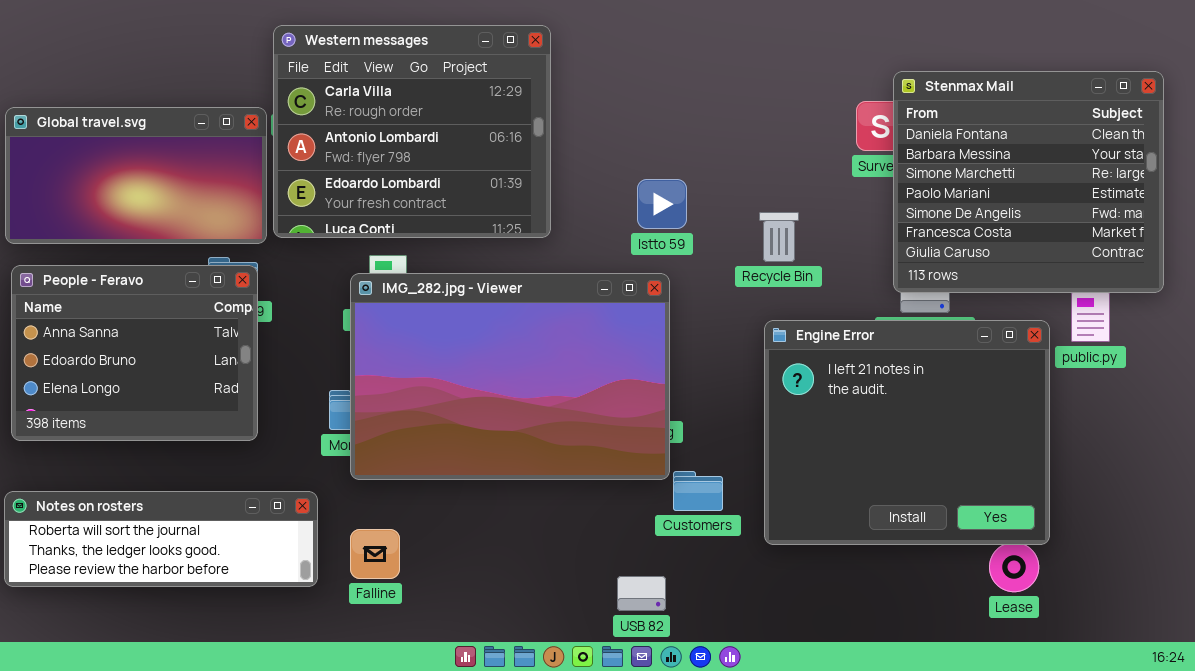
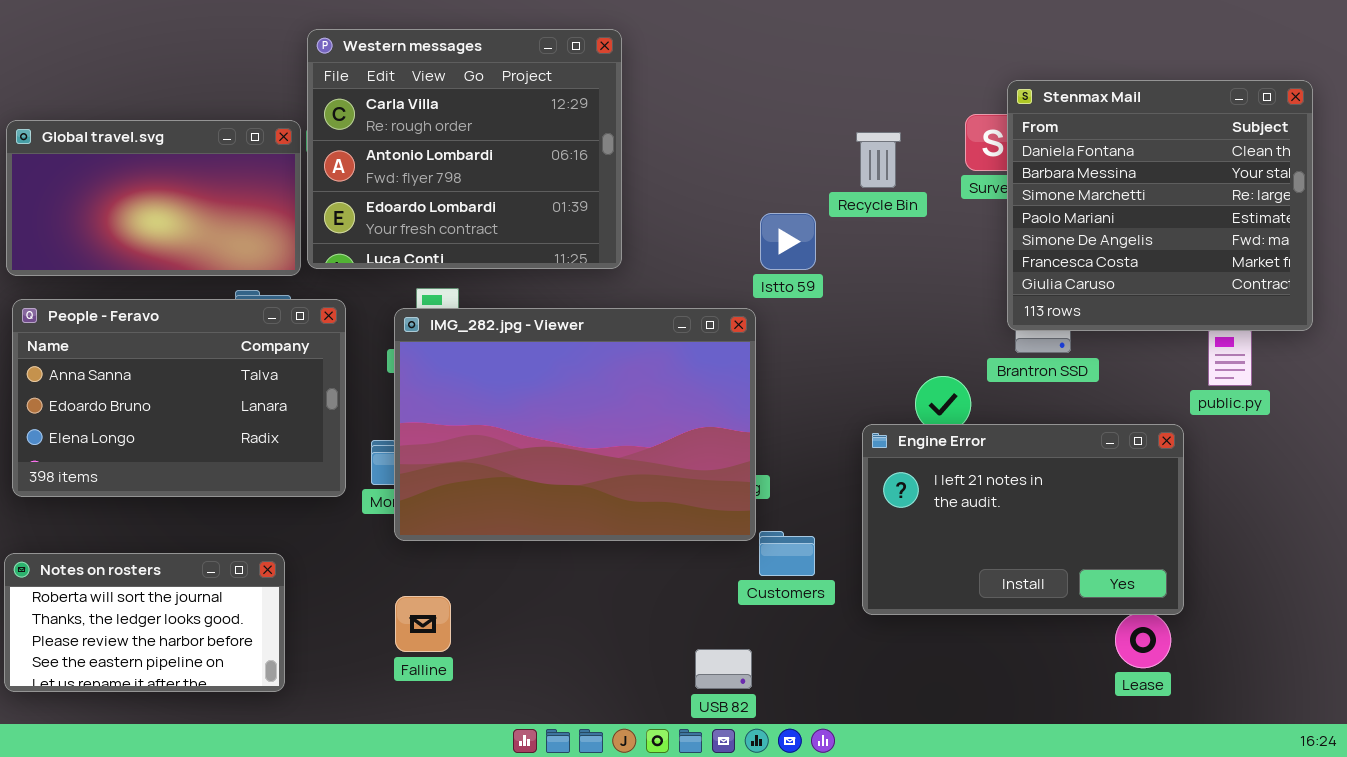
Istto 59: [637,179,687,229] -> [760,213,816,270], moved
Recycle Bin: [759,212,799,262] -> [856,132,901,188], moved
People - Feravo: [11,265,258,441] -> [12,299,346,497], resized
Engine Error: [764,320,1050,545] -> [862,424,1184,615], resized
Notes on rosters: [4,491,318,587] -> [4,553,285,692], resized

